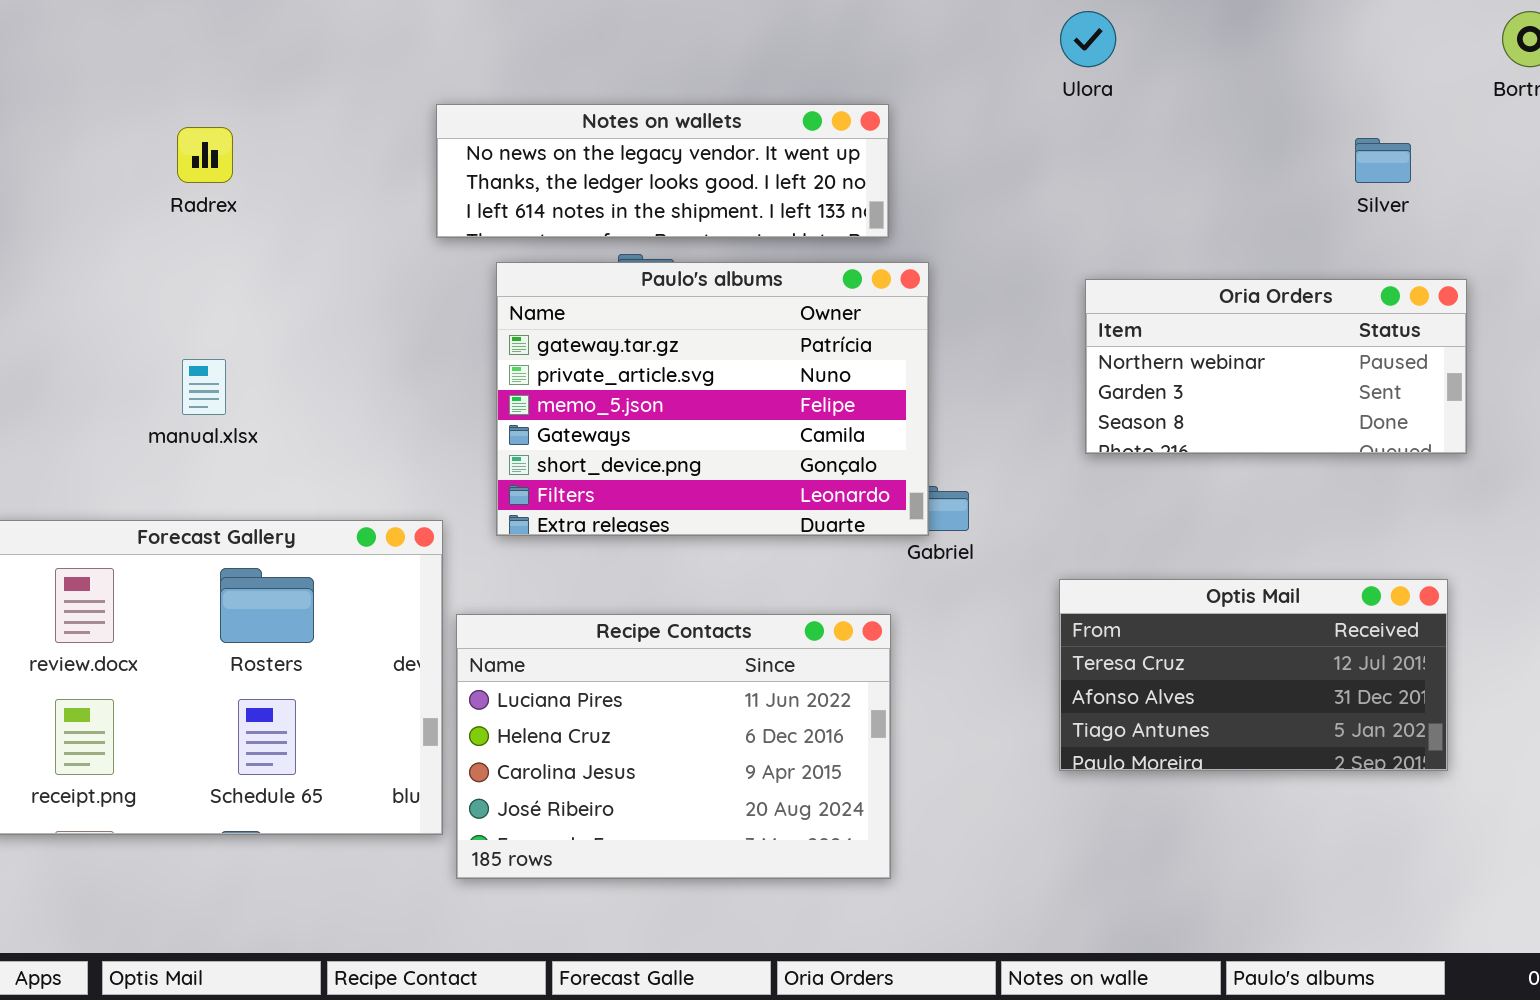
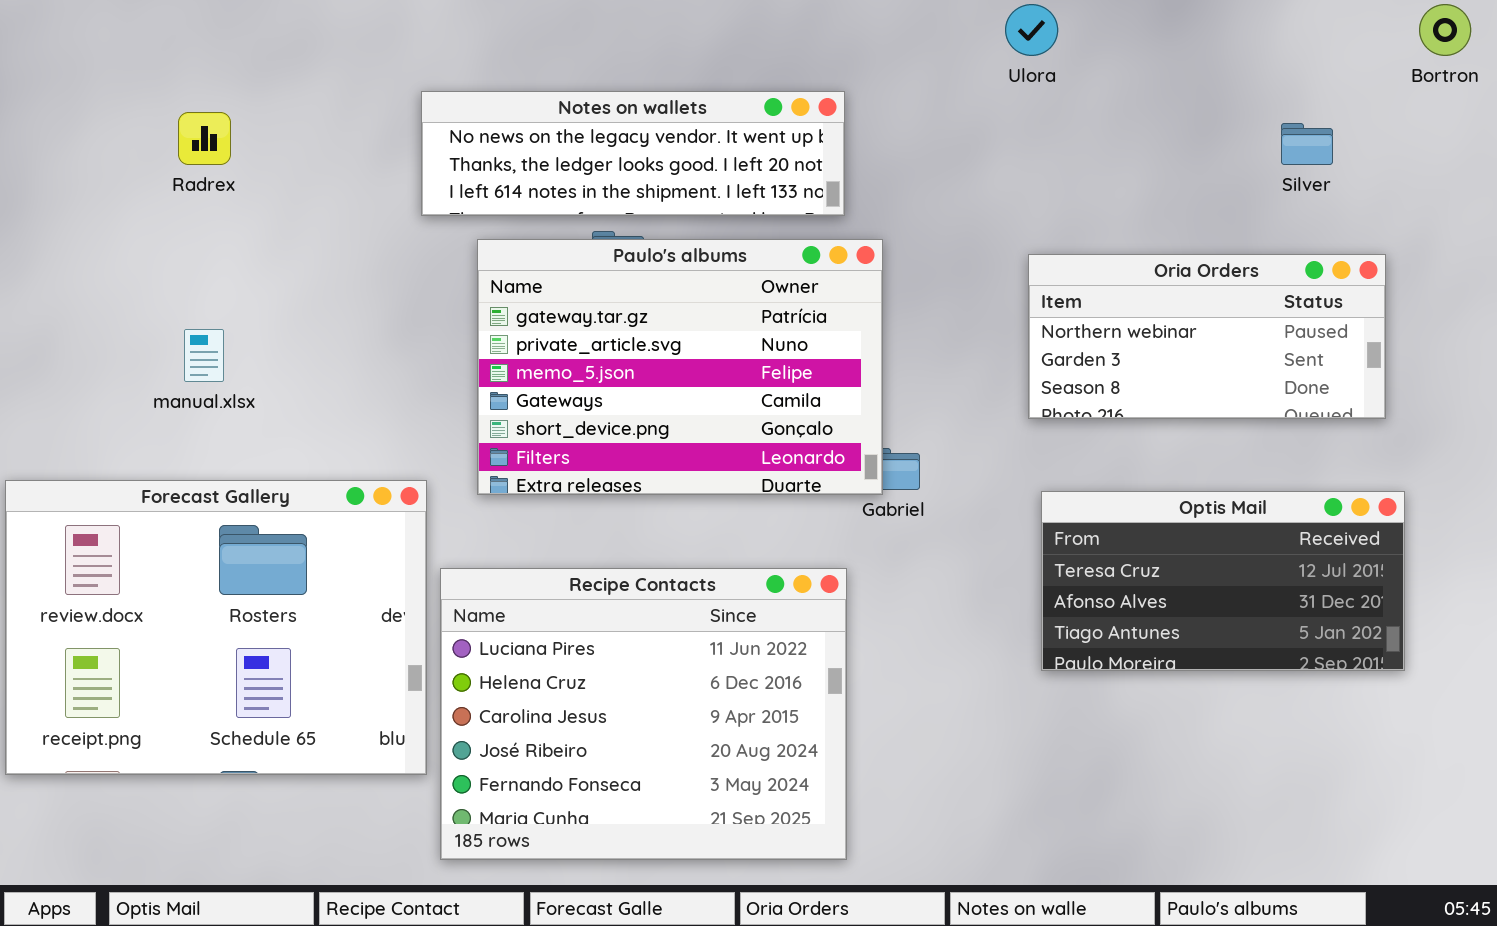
Optis Mail: [1059,579,1448,771] -> [1041,491,1405,671], moved
Recipe Contacts: [456,614,891,879] -> [440,568,847,860], resized

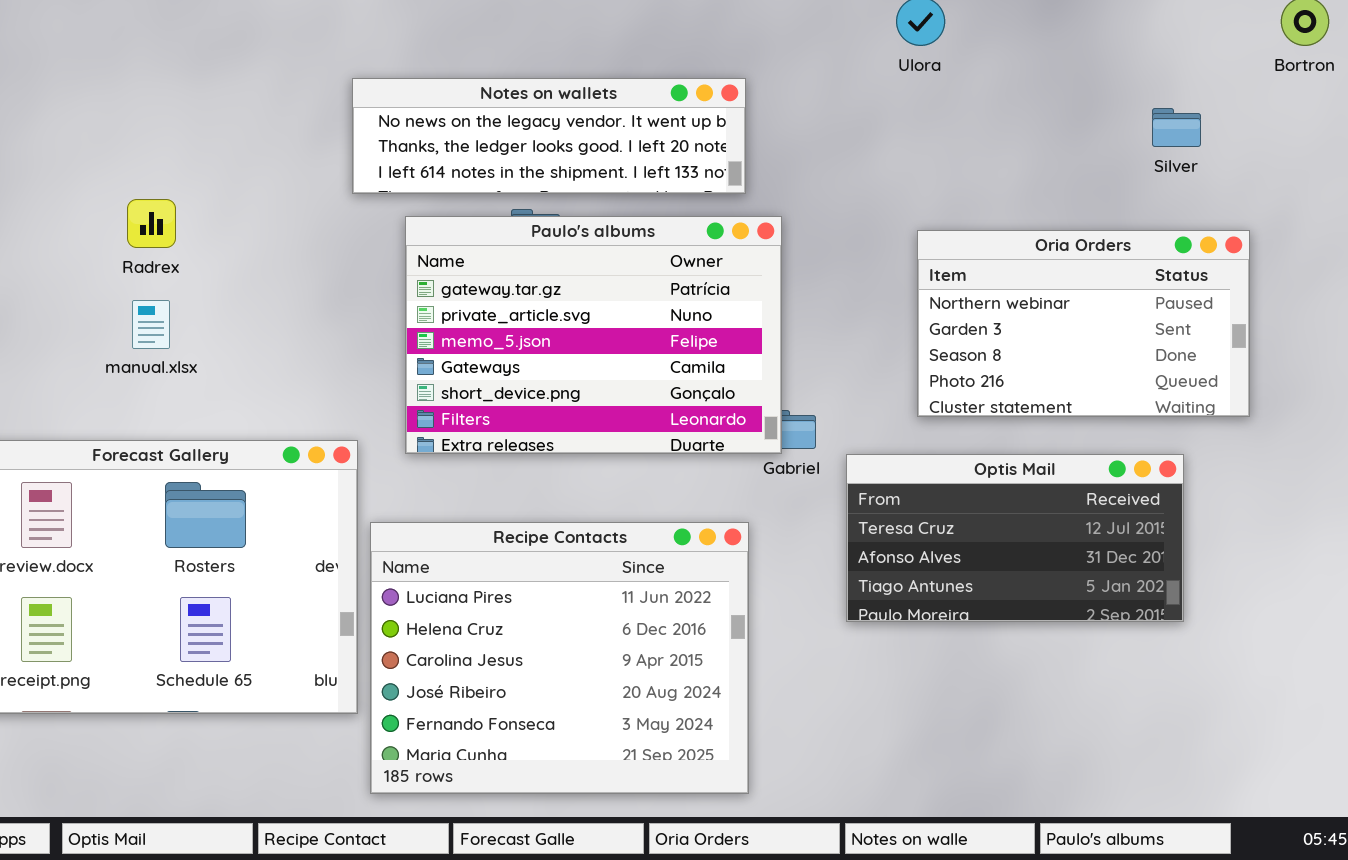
Radrex: [178,112,231,165] -> [127,199,176,248], moved
Oria Orders: [1028,254,1386,419] -> [917,230,1250,417], resized
Optis Mail: [1041,491,1405,671] -> [846,454,1184,622], moved

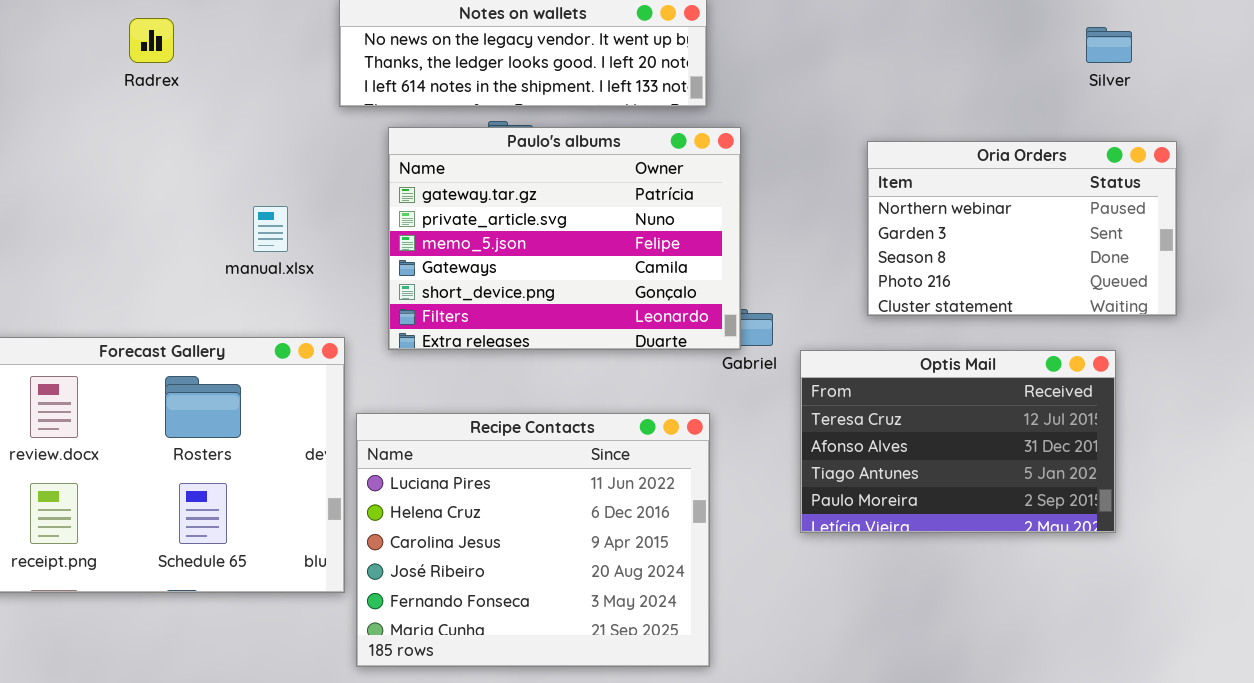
Radrex: [127,199,176,248] -> [129,18,174,63], moved
manual.xlsx: [132,300,170,349] -> [253,206,288,252], moved
Optis Mail: [846,454,1184,622] -> [800,350,1116,533], resized

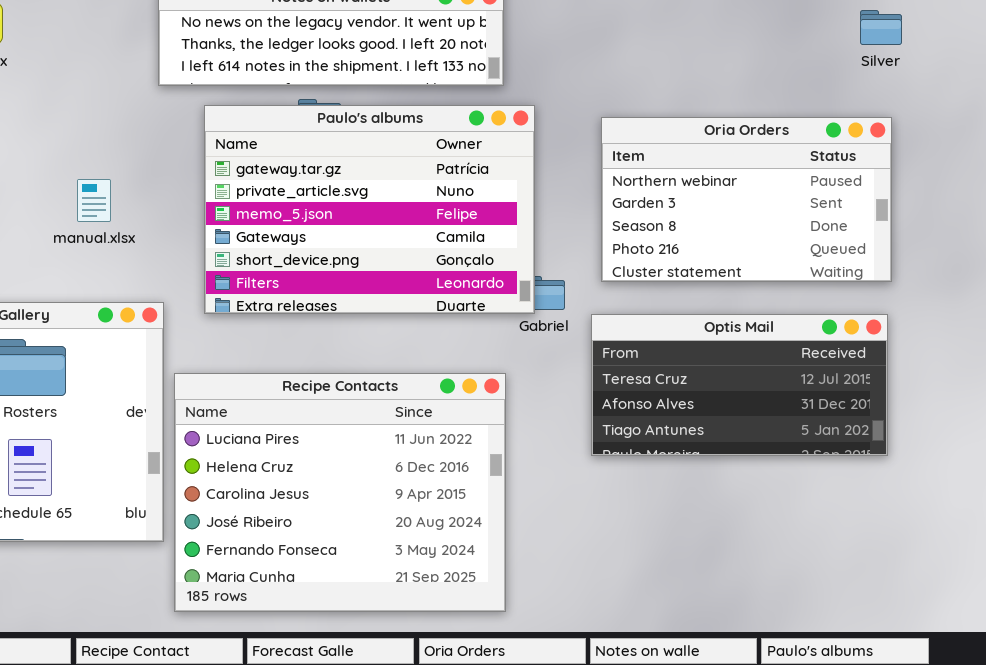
Oria Orders: [867,141,1177,316] -> [601,117,892,282], moved
Optis Mail: [800,350,1116,533] -> [591,314,888,456], resized

